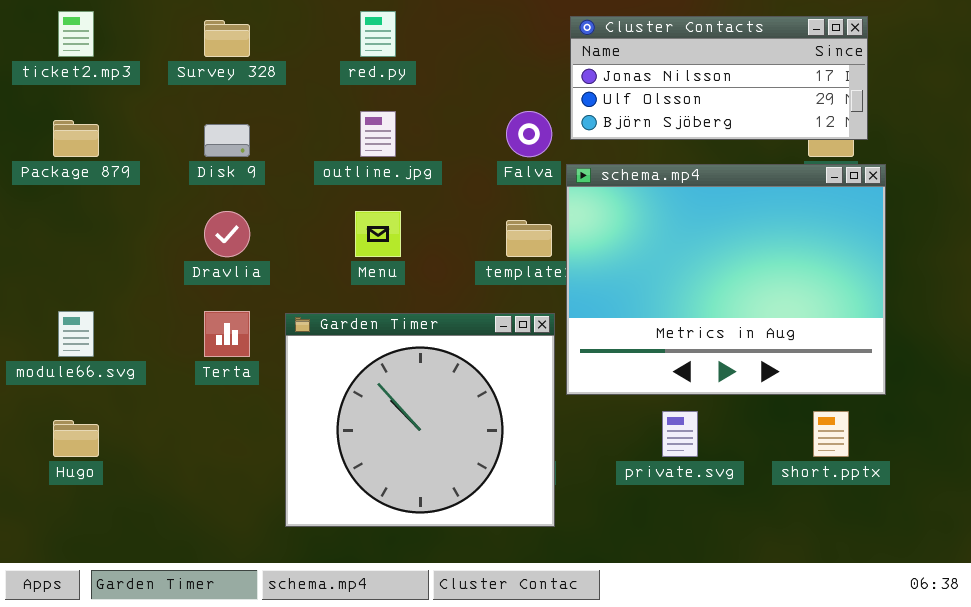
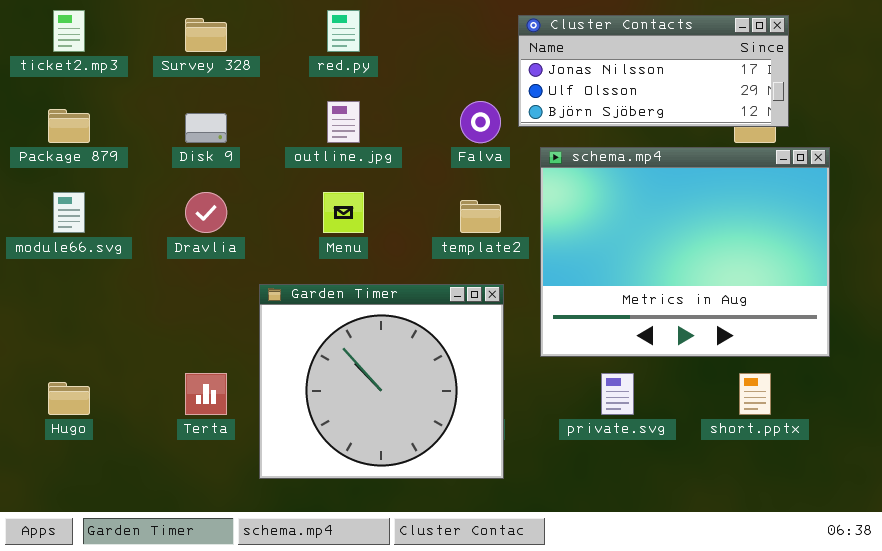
schema.mp4: [566,164,886,395] -> [540,147,830,357], moved
module66.svg: [58,311,94,357] -> [53,192,85,233], moved
Terta: [204,311,250,357] -> [185,373,227,415], moved

